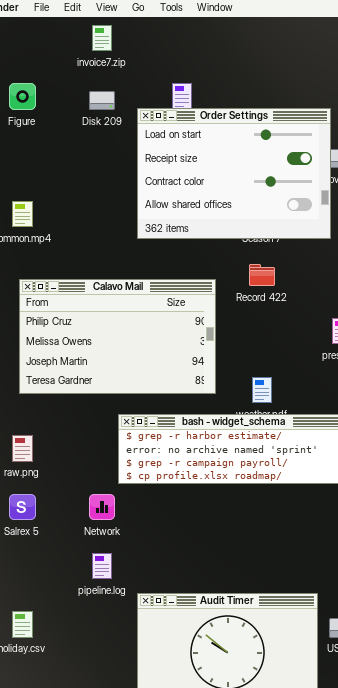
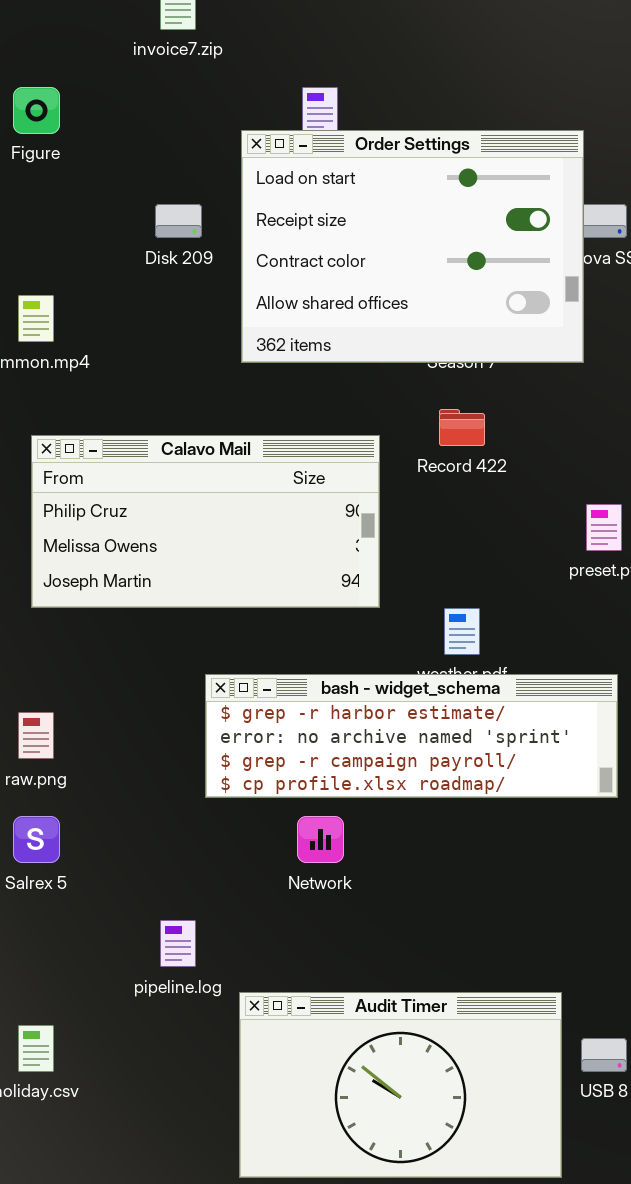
Disk 209: [89,91,115,110] -> [155,204,202,238], moved
Calavo Mail: [19,279,216,394] -> [31,435,380,608], resized
Network: [89,494,115,520] -> [297,816,344,863], moved

